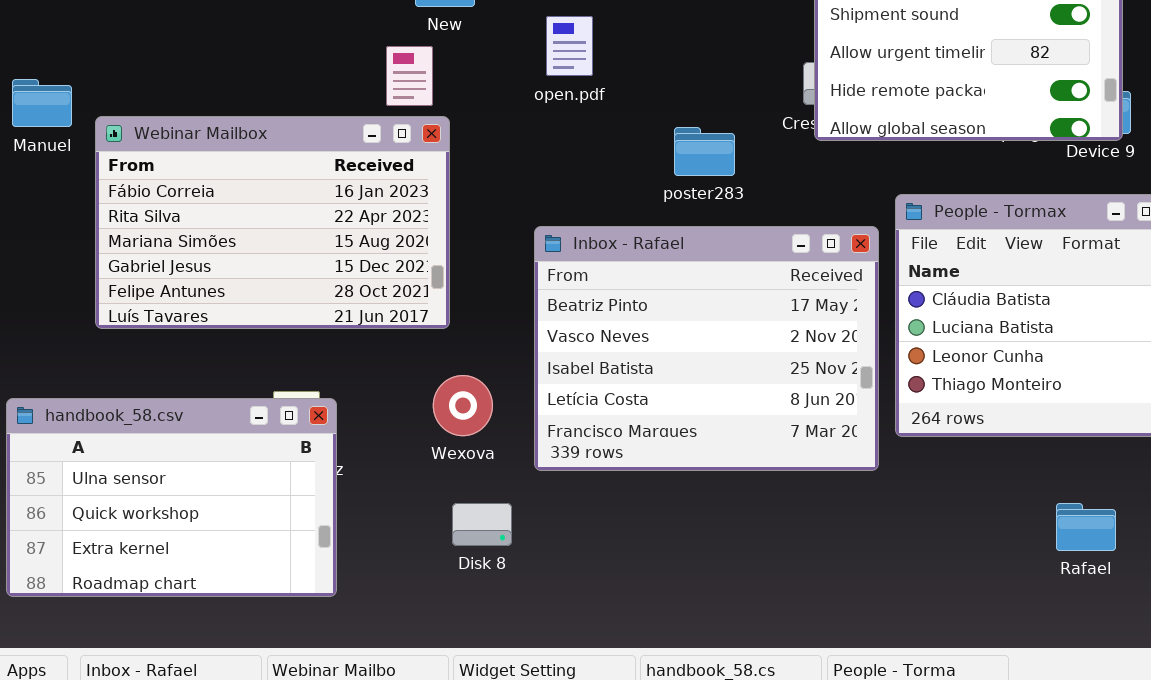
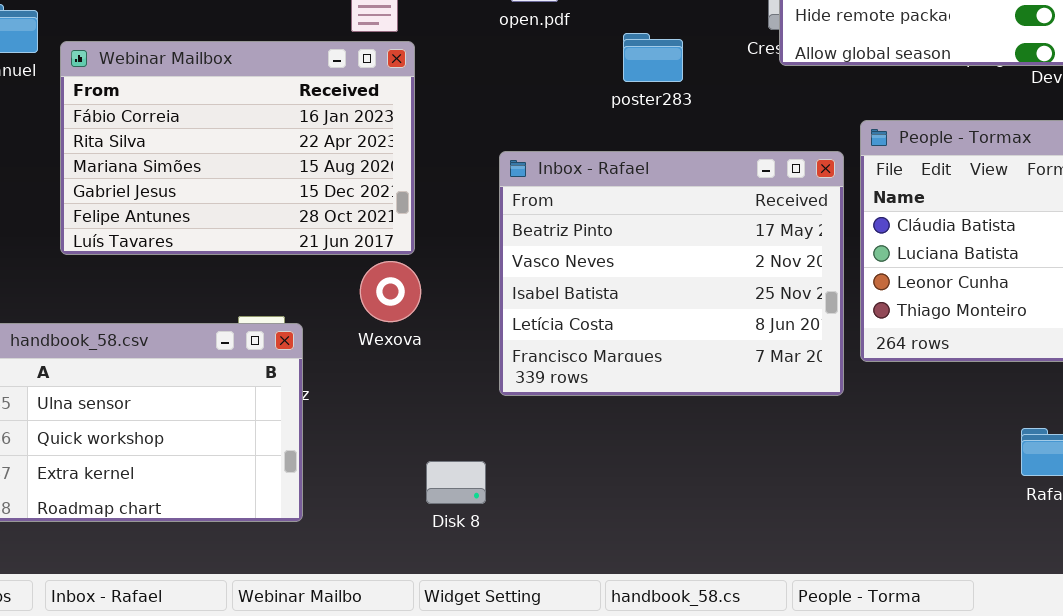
poster283: [674,127,735,176] -> [623,33,683,82], moved
Wexova: [433,375,493,436] -> [360,261,421,322], moved
Disk 8: [452,503,512,546] -> [426,461,486,504], moved

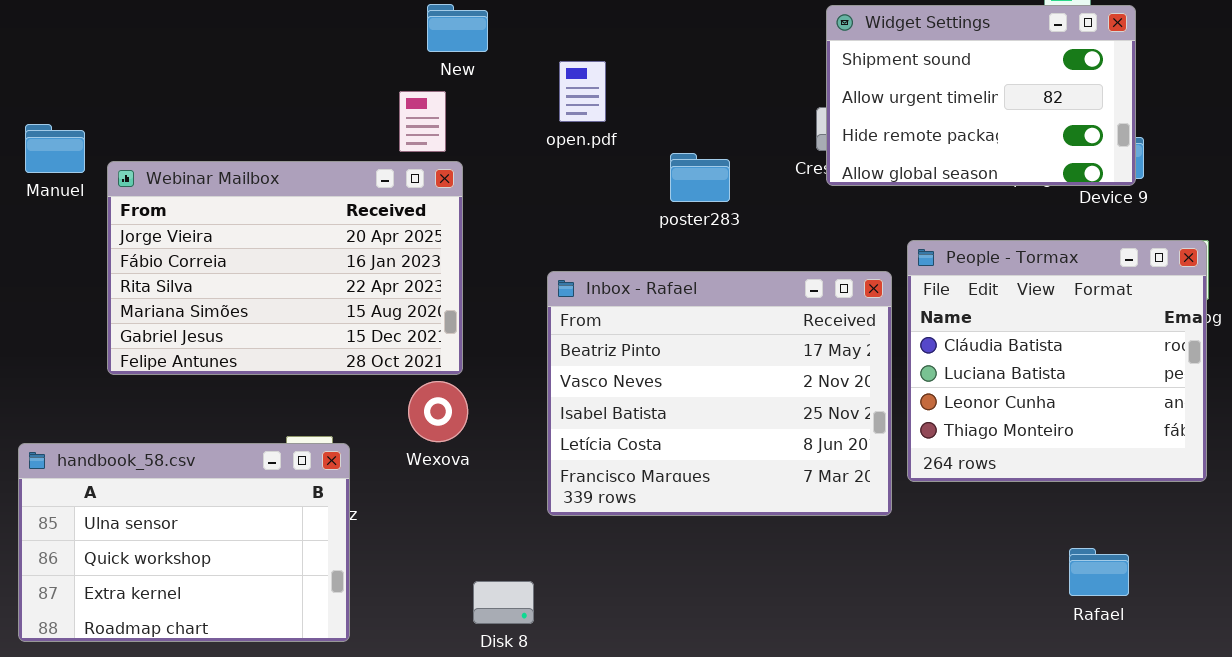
Webinar Mailbox: [60,41,415,255] -> [107,161,463,375], scrolled up 1 row

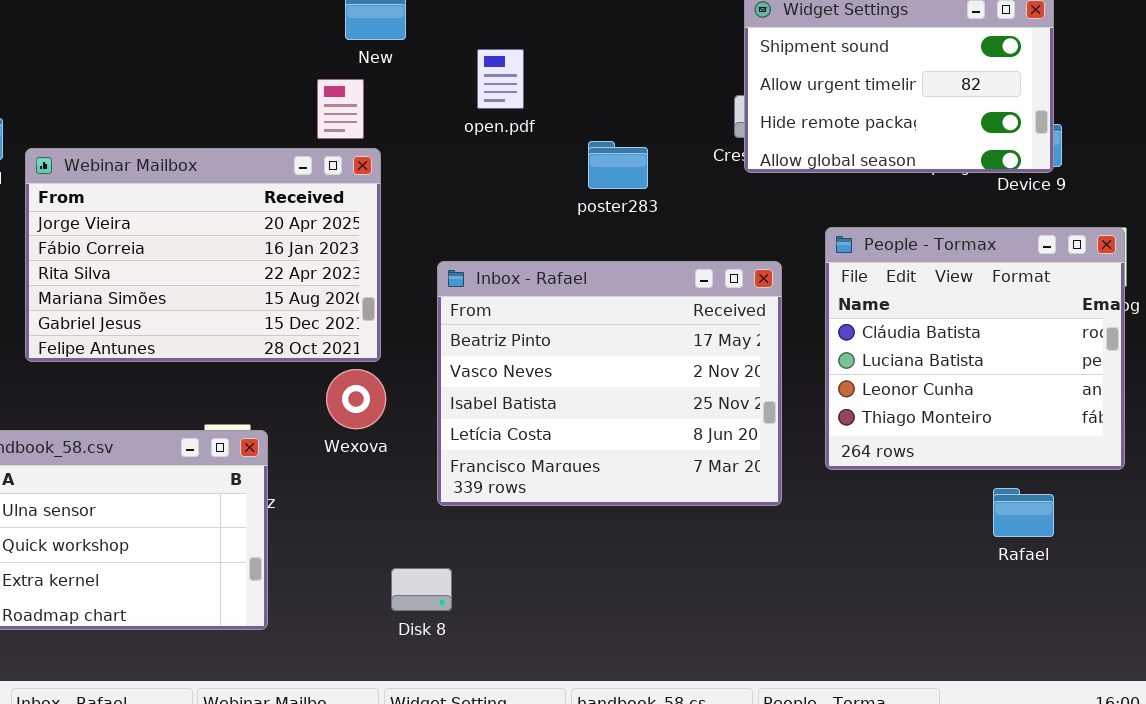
Inbox - Rafael: [547,271,892,516] -> [437,261,782,506], moved
Rafael: [1069,548,1129,596] -> [993,488,1054,537], moved

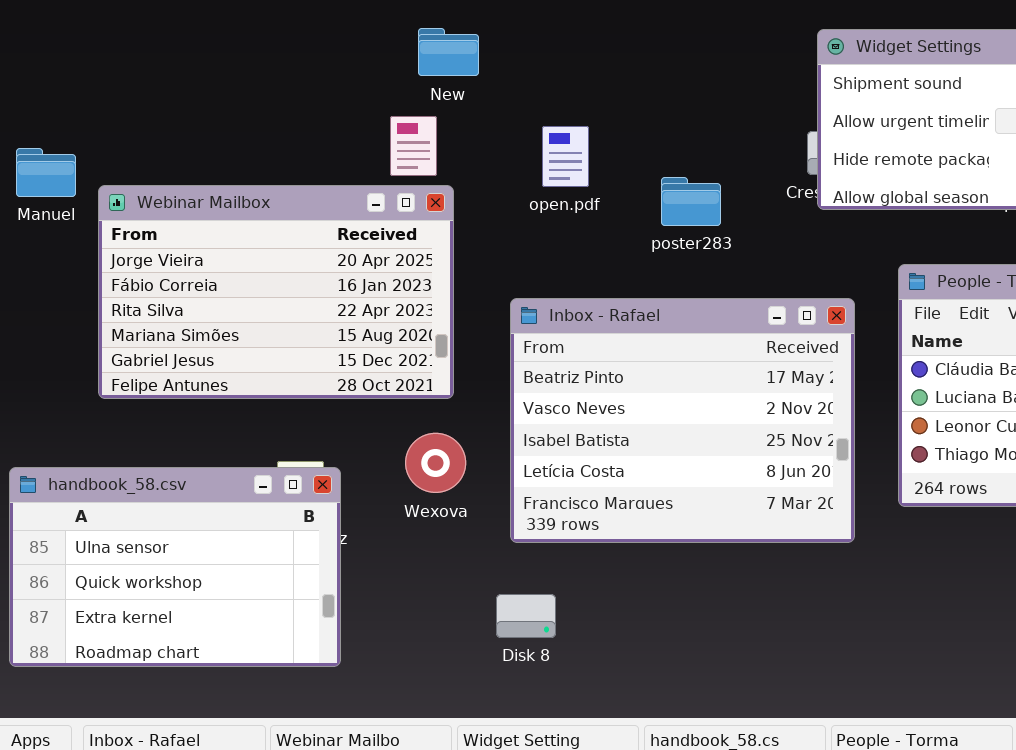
open.pdf: [477,49,524,109] -> [542,126,589,187], moved
Wexova: [326,369,386,429] -> [405,433,466,493], moved
Disk 8: [391,568,452,611] -> [496,594,556,638], moved

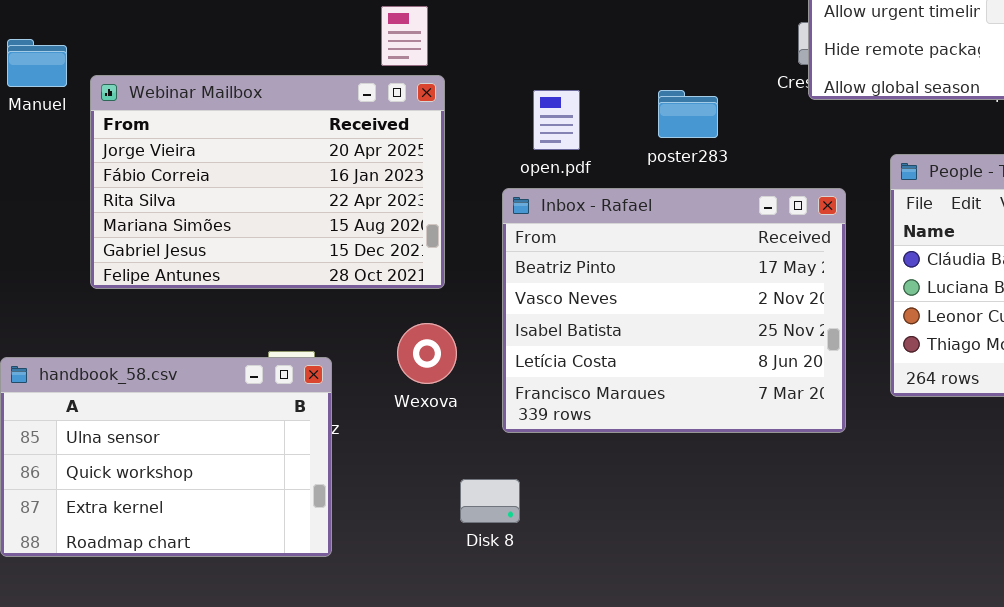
open.pdf: [542,126,589,187] -> [533,90,580,150], moved
poster283: [661,177,721,226] -> [658,90,718,138], moved
Disk 8: [496,594,556,638] -> [460,479,520,523], moved

